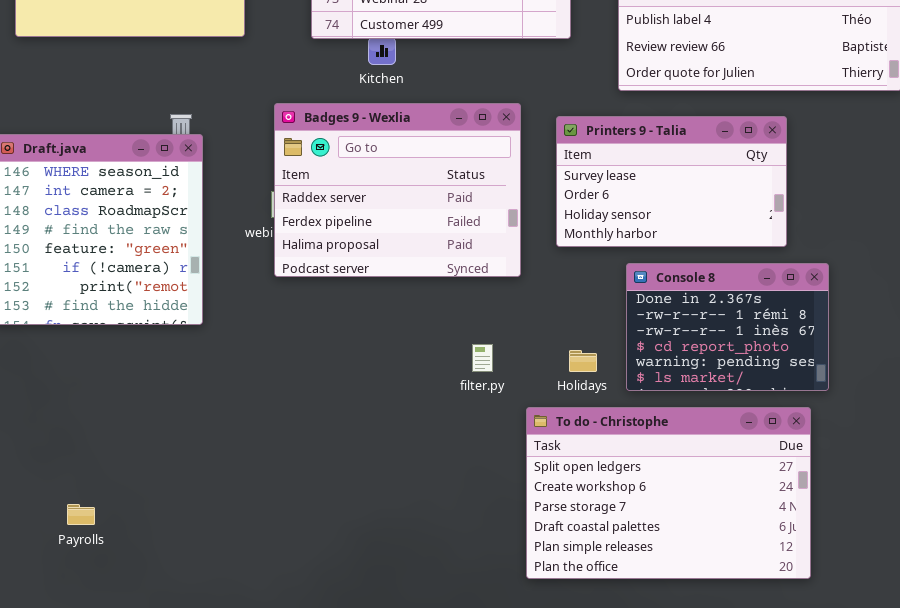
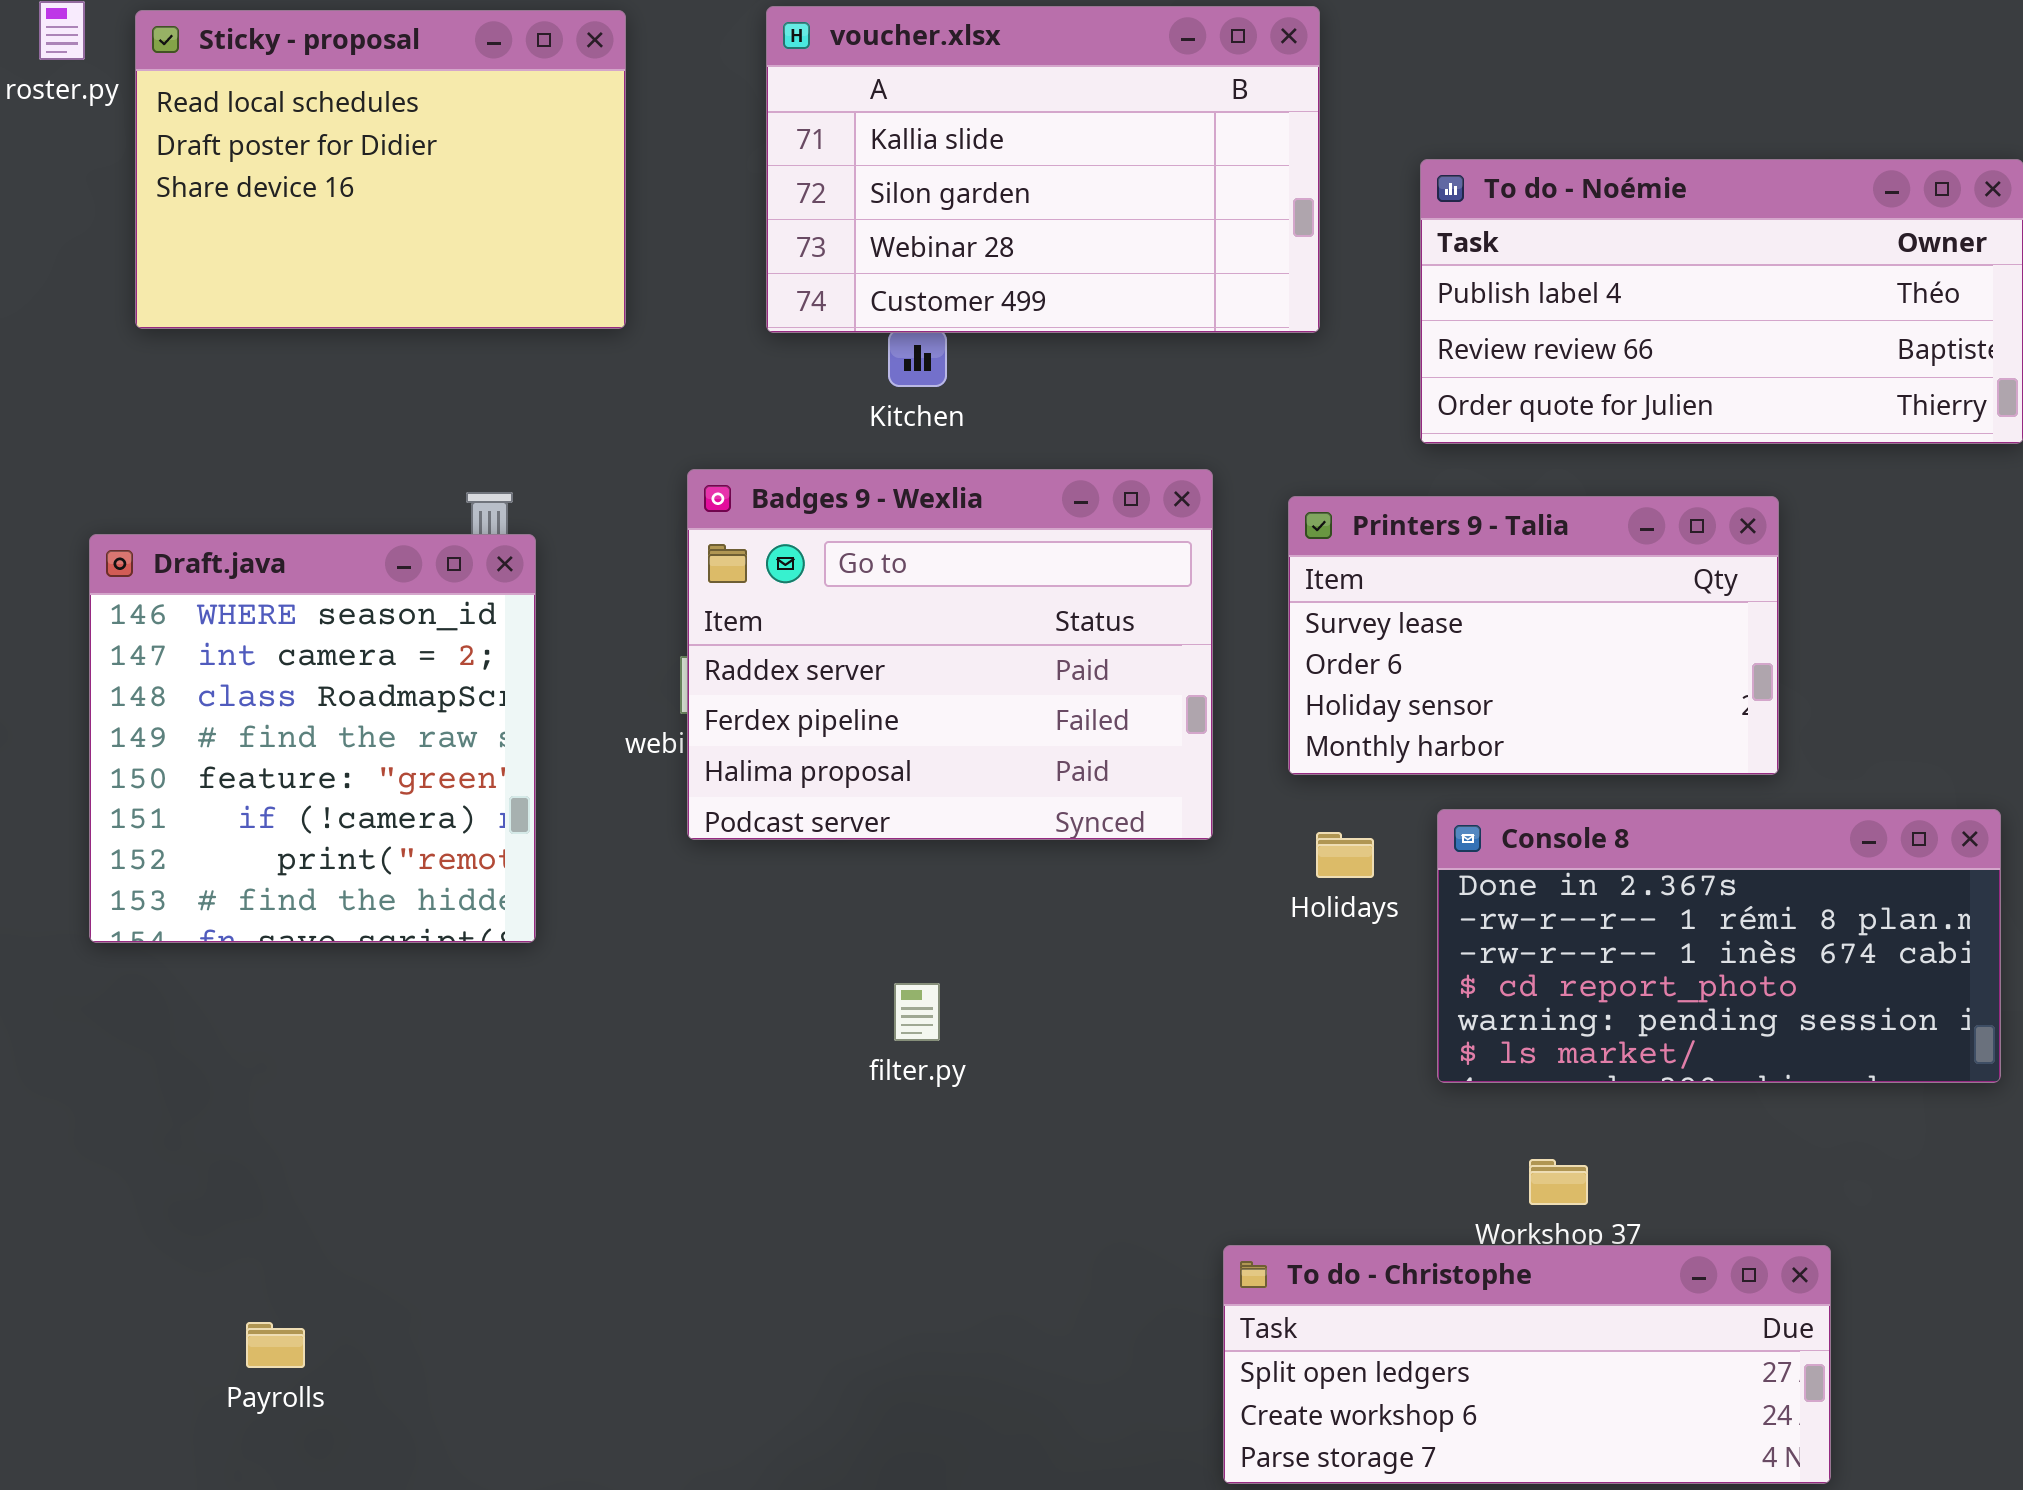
Console 8: [626,263,829,391] -> [1437,809,2001,1083], resized
filter.py: [472,344,493,372] -> [894,983,940,1041], moved
Holidays: [569,350,597,372] -> [1316,832,1374,878], moved
To do - Christophe: [526,407,811,579] -> [1223,1245,1831,1484], resized

